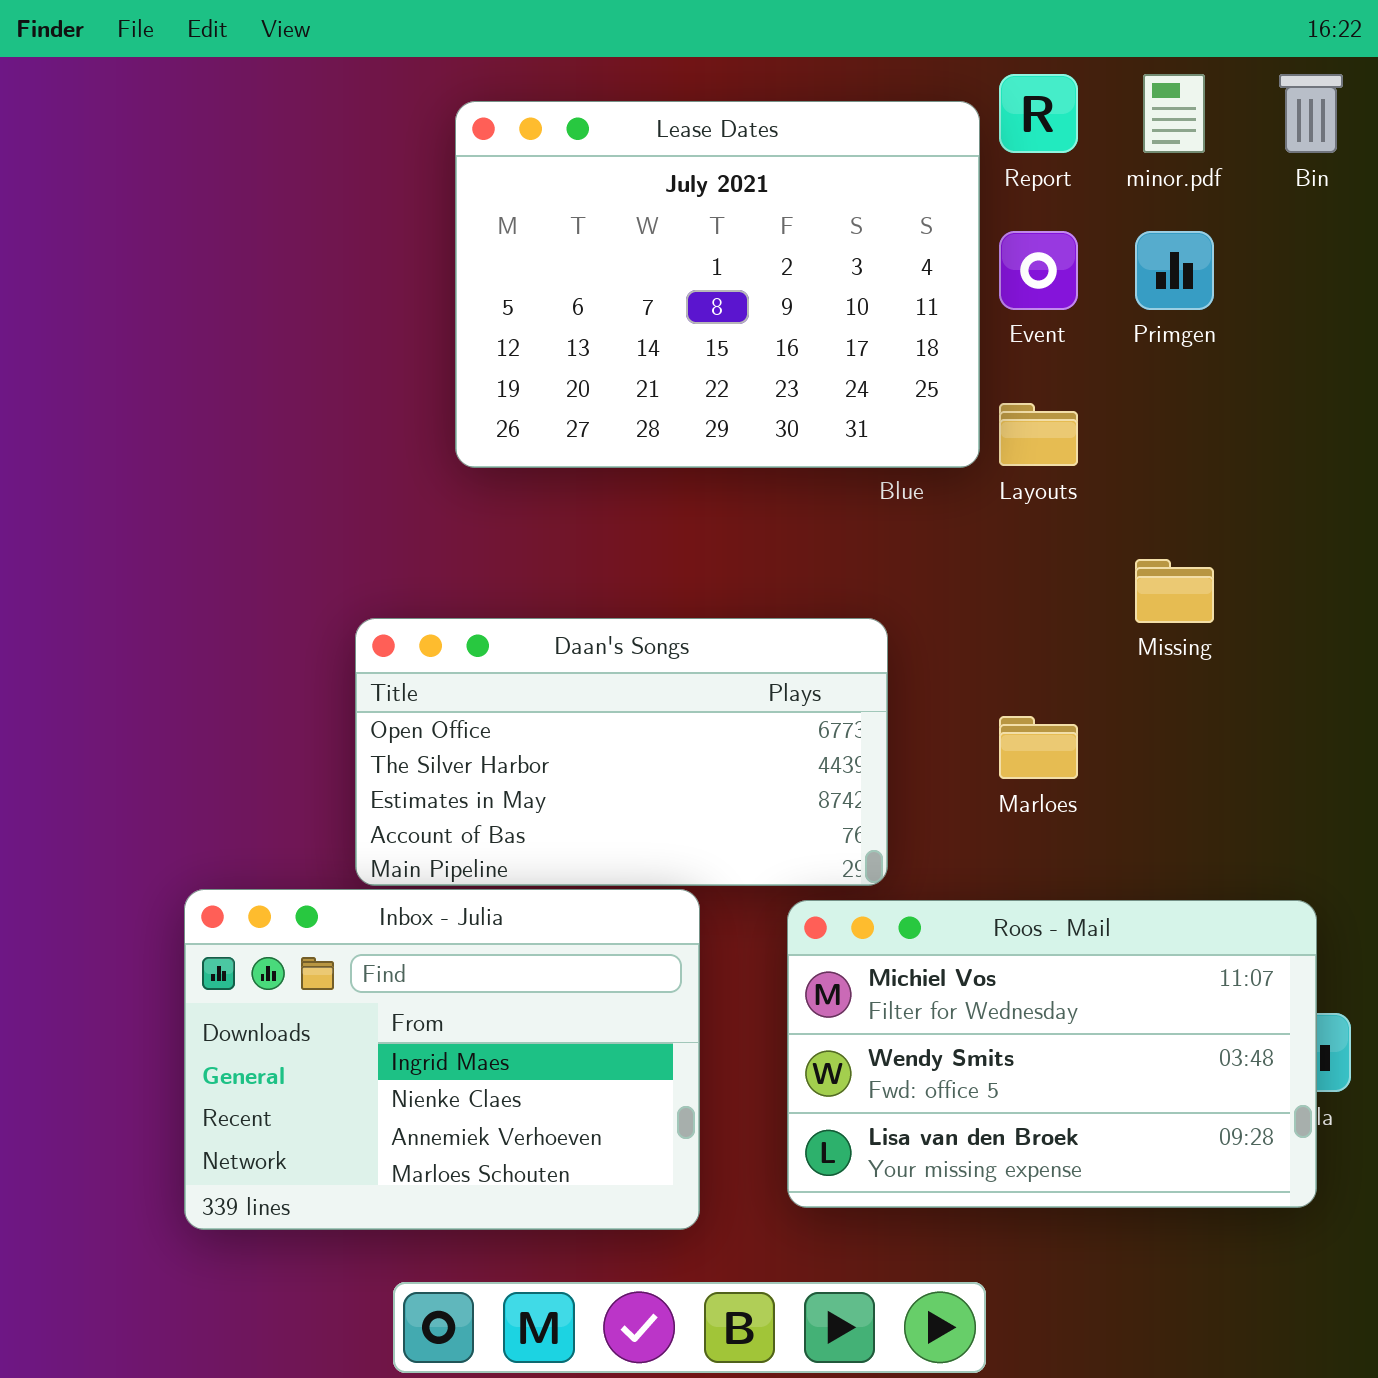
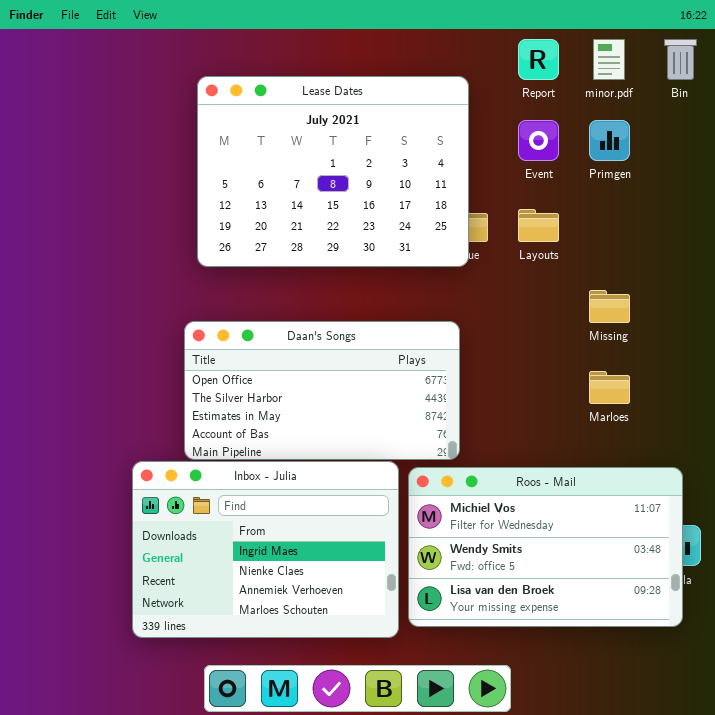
Lease Dates: [455,101,980,468] -> [197,76,469,267], moved
Marloes: [999,716,1078,779] -> [589,371,630,404], moved
Inbox - Julia: [184,889,700,1230] -> [132,461,399,638], moved

